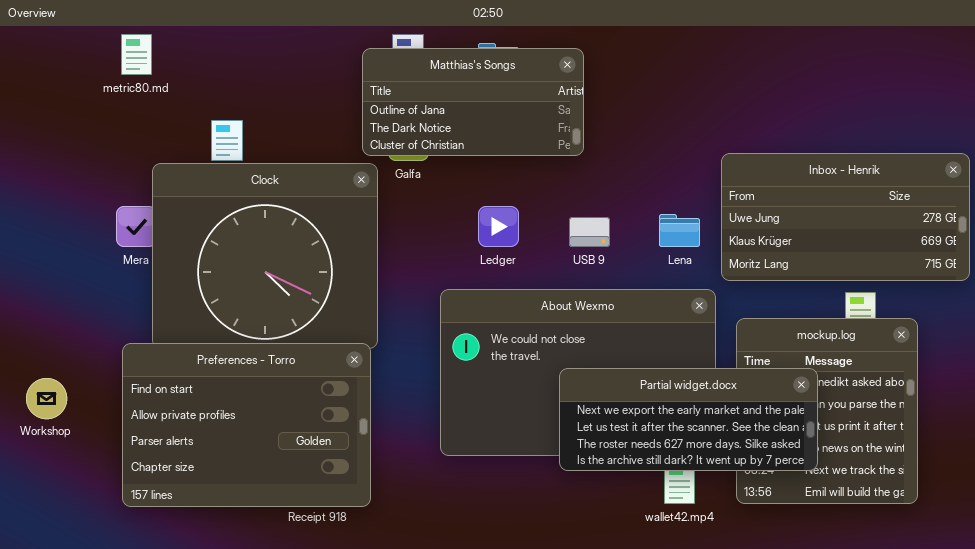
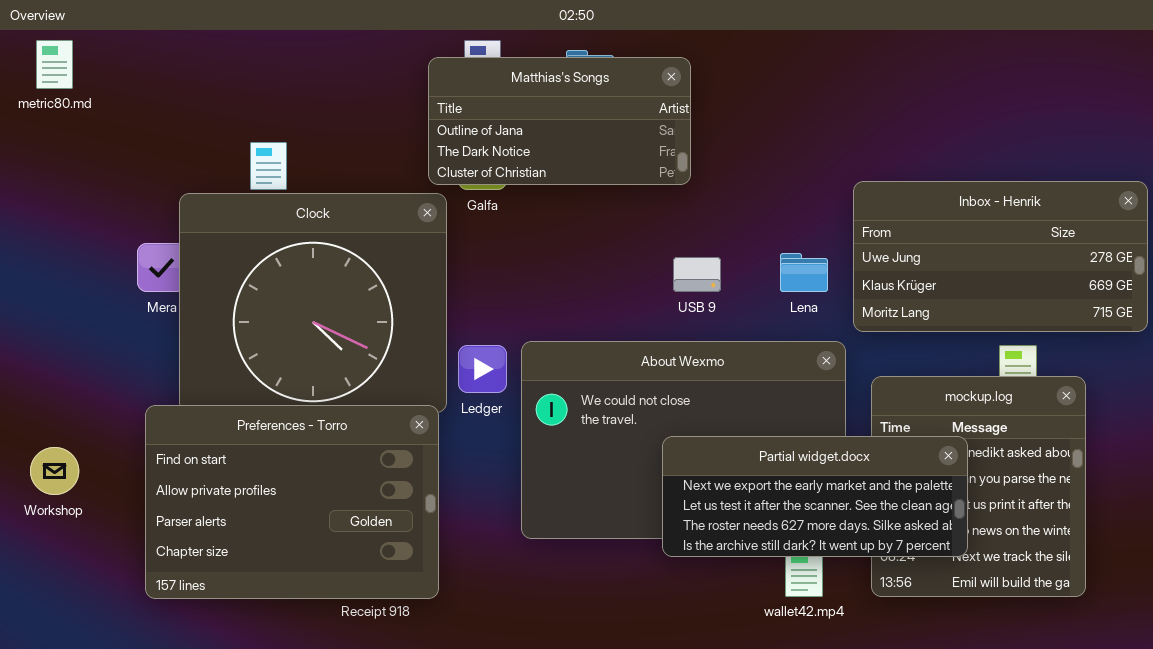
metric80.md: [121,34,152,75] -> [36,40,73,89], moved
Ledger: [478,206,519,247] -> [458,345,507,393], moved

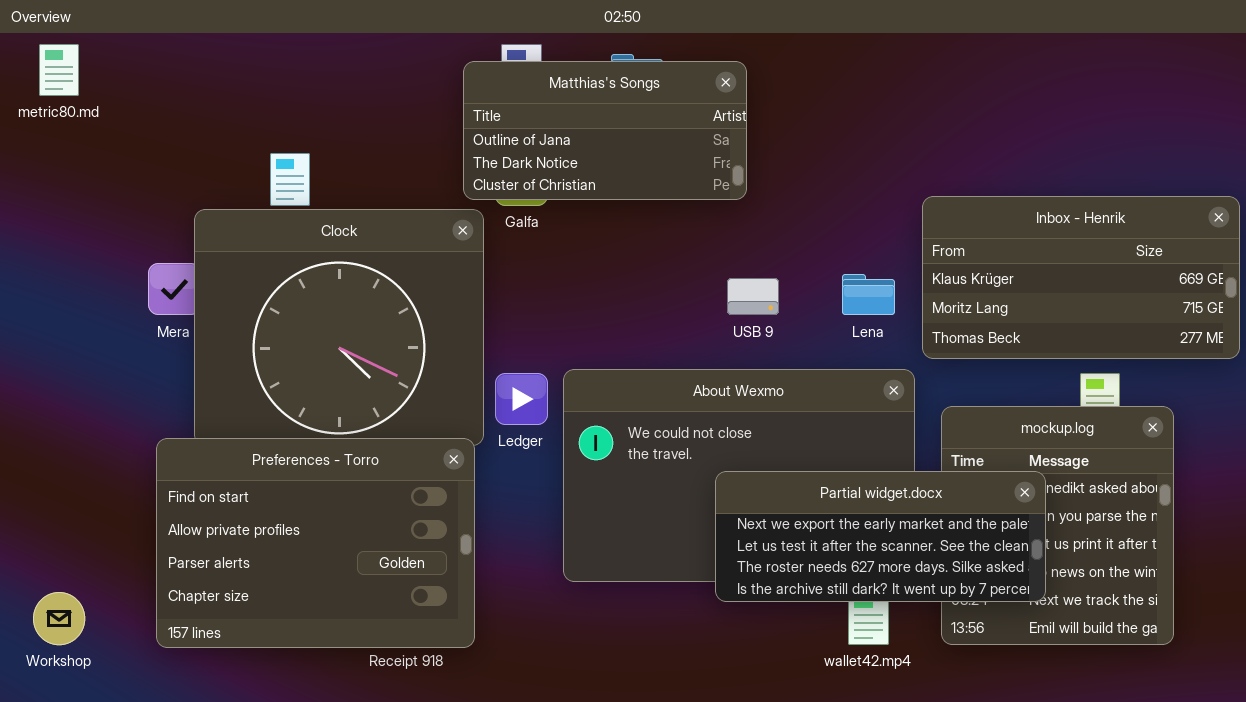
Inbox - Henrik: [853,181,1148,332] -> [922,196,1240,359], scrolled down 1 row
Workshop: [30,447,79,495] -> [33,592,85,645], moved

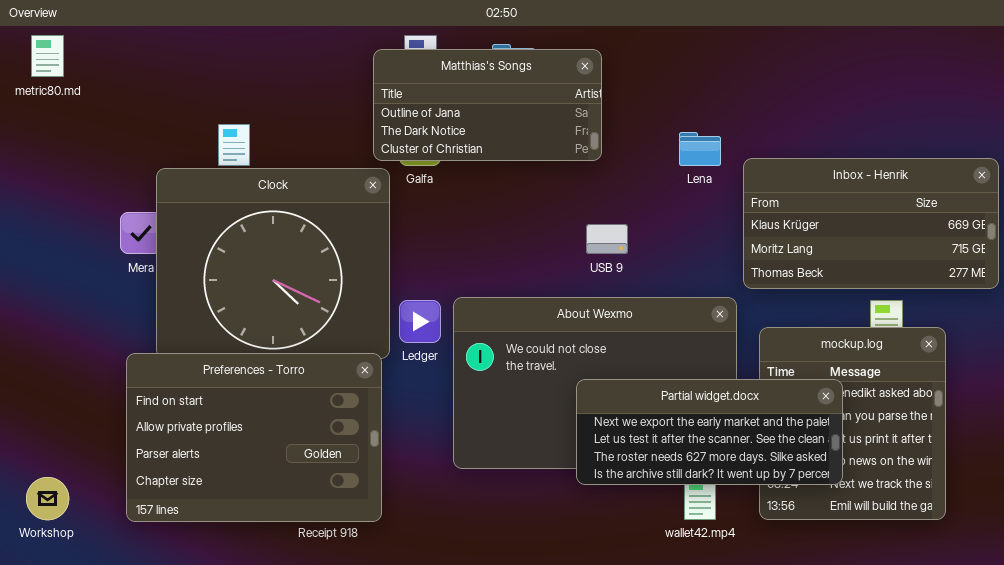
Lena: [842,274,895,315] -> [679,132,721,166], moved

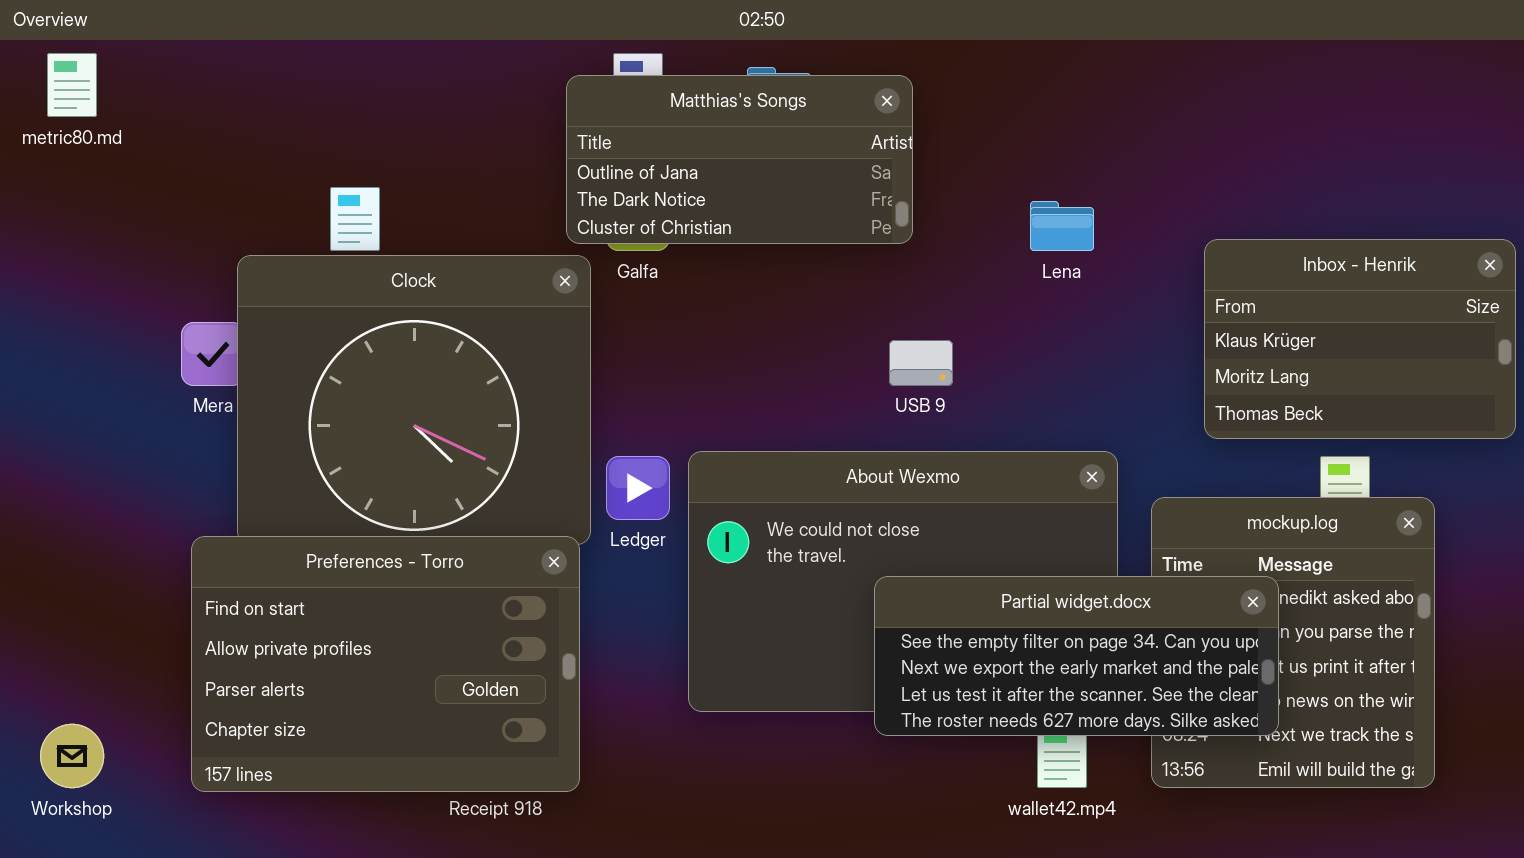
Inbox - Henrik: [743,158,999,289] -> [1204,239,1516,439], resized
Partial widget.docx: [576,379,843,485] -> [874,576,1279,736], scrolled up 1 row

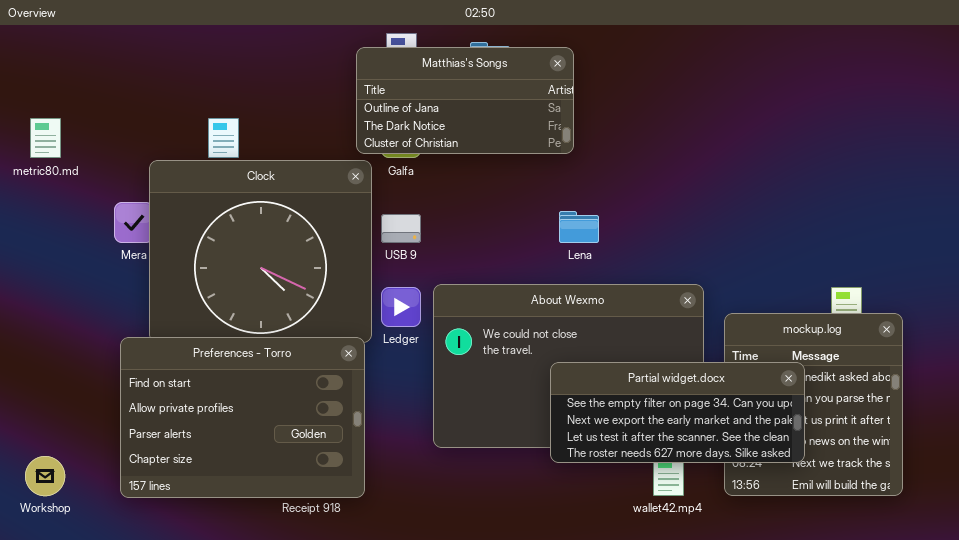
metric80.md: [47,53,97,117] -> [30,118,61,158], moved
Lena: [1030,201,1094,251] -> [559,211,599,243], moved
Inbox - Henrik: [1204,239,1516,439] -> none, closed
USB 9: [889,340,953,386] -> [381,214,421,243], moved

